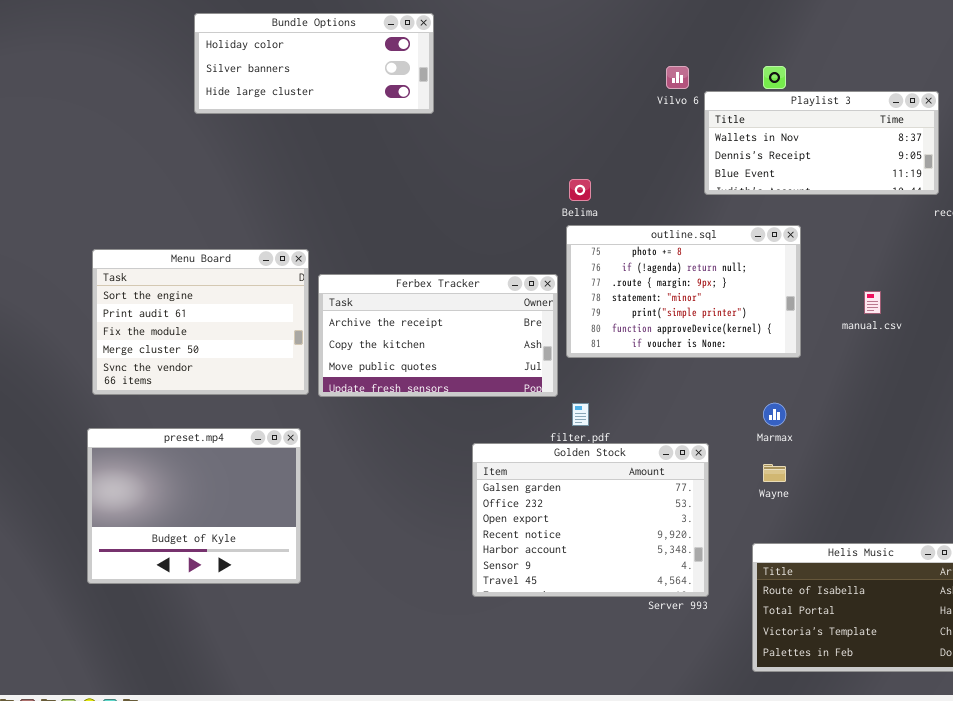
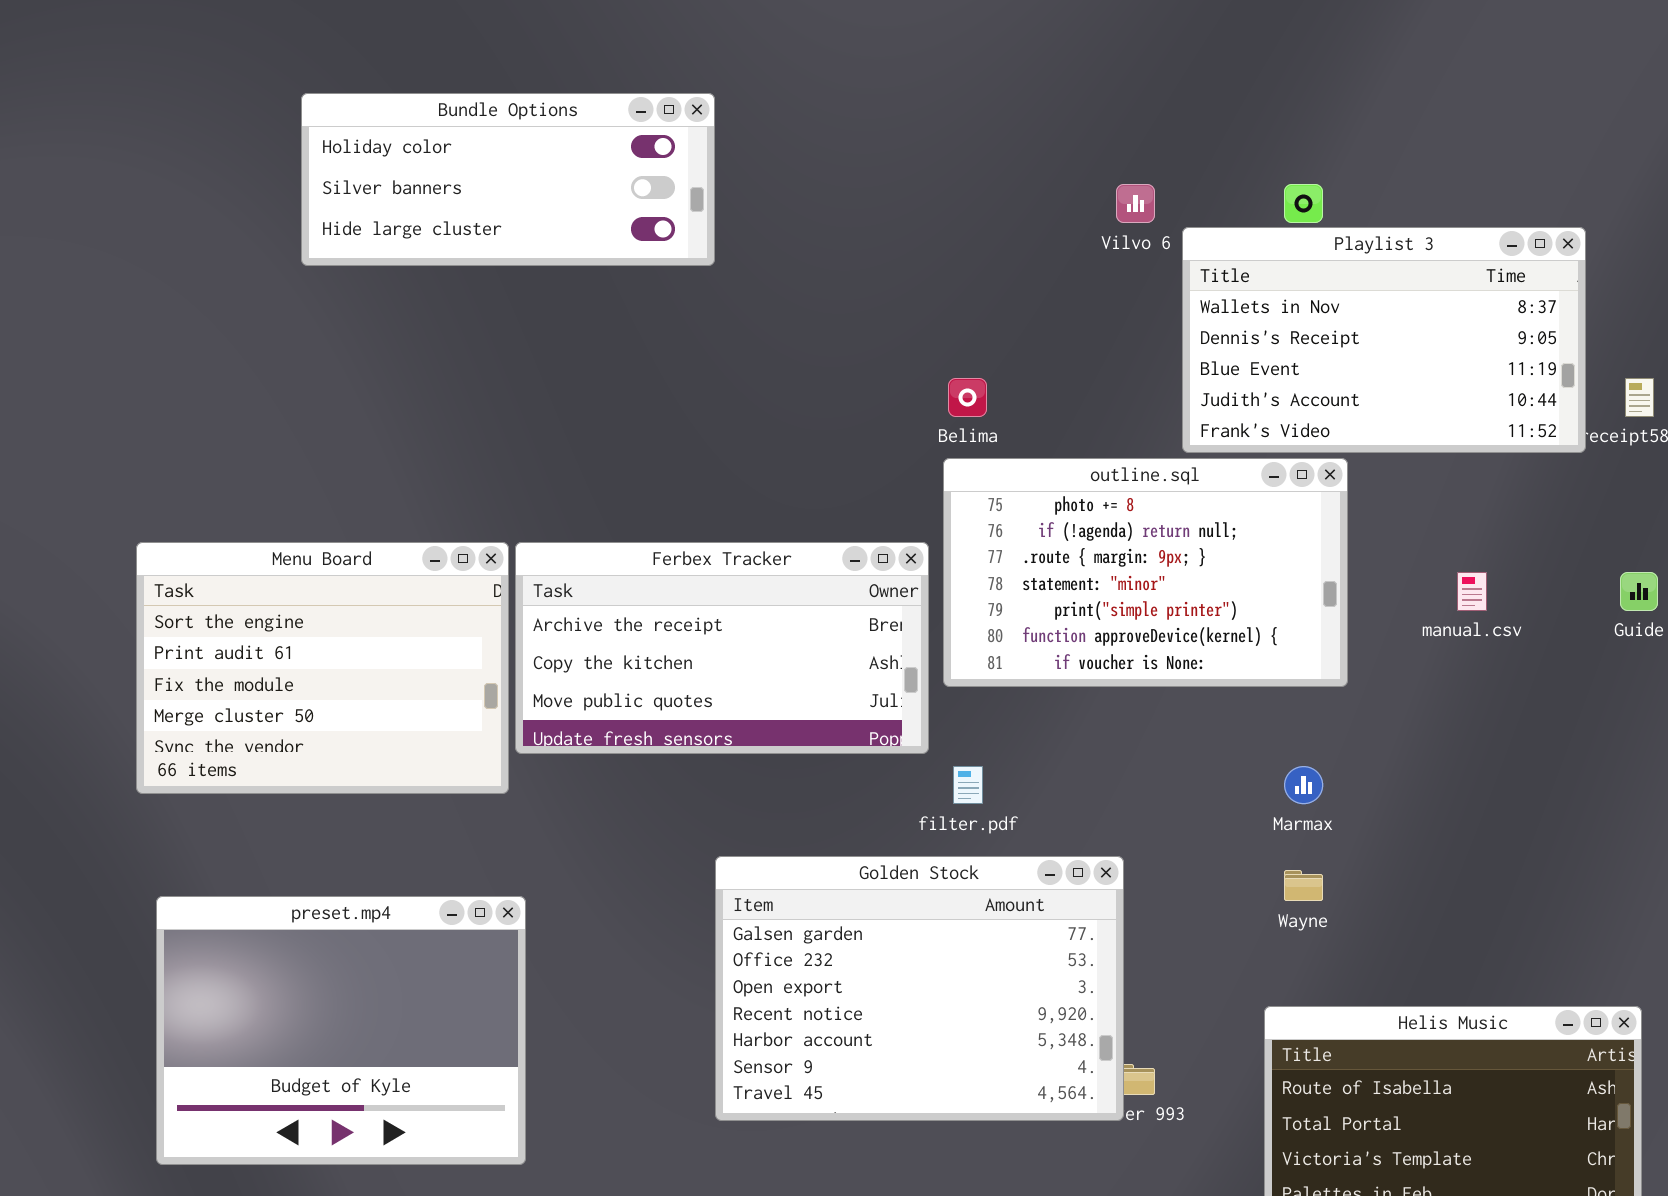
Playlist 3: [704,91,939,195] -> [1182,227,1586,453], resized
Menu Board: [92,249,309,395] -> [136,542,509,794], moved
preset.mp4: [87,428,301,584] -> [156,896,526,1165], moved
Golden Stock: [472,443,709,597] -> [715,856,1124,1121], moved

